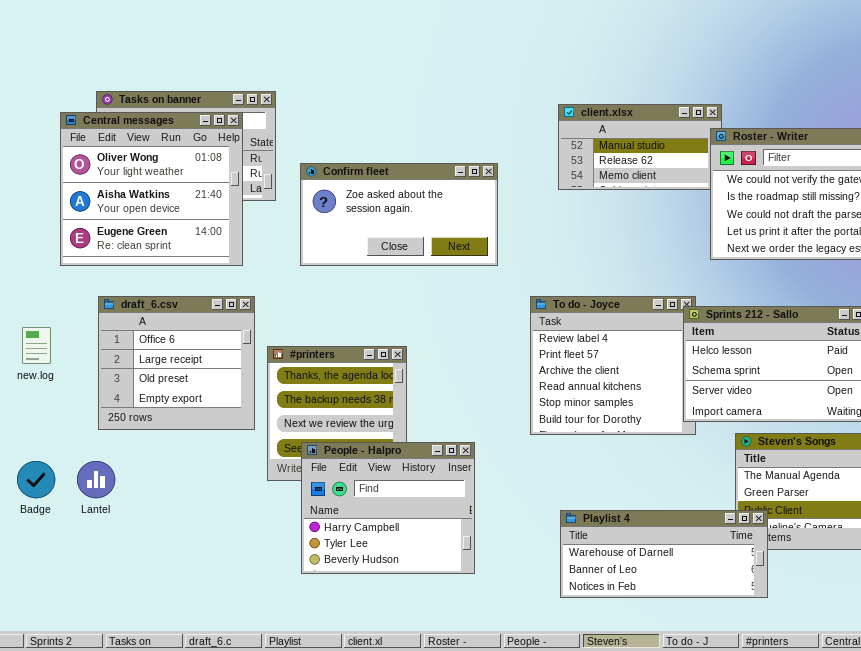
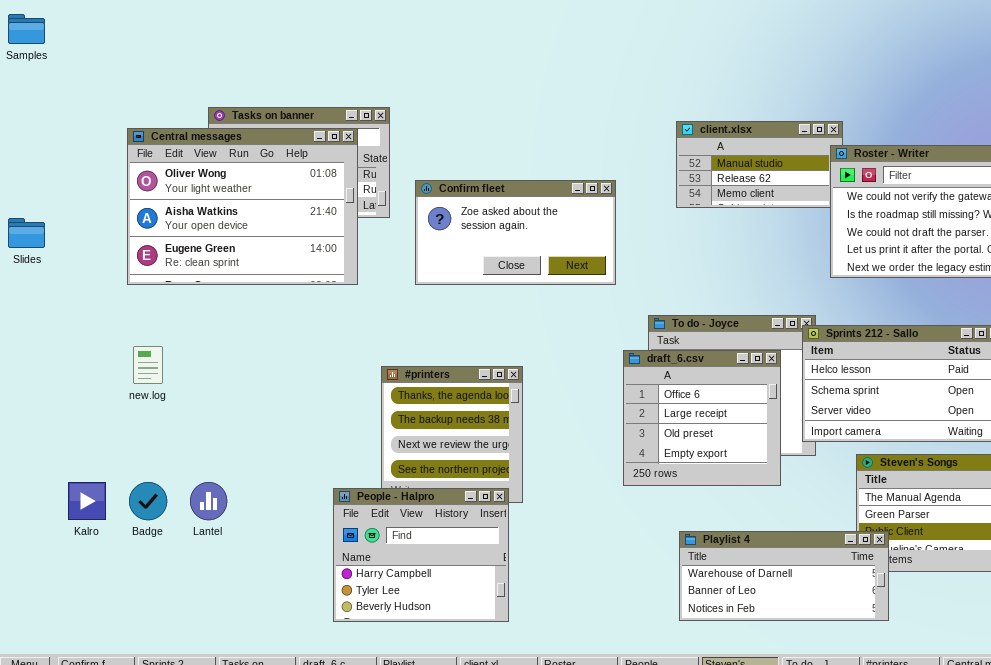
Central messages: [60,112,243,266] -> [127,128,358,285], resized
draft_6.csv: [98,296,255,430] -> [623,350,781,486], moved
People - Halpro: [301,442,475,574] -> [333,488,509,622], moved

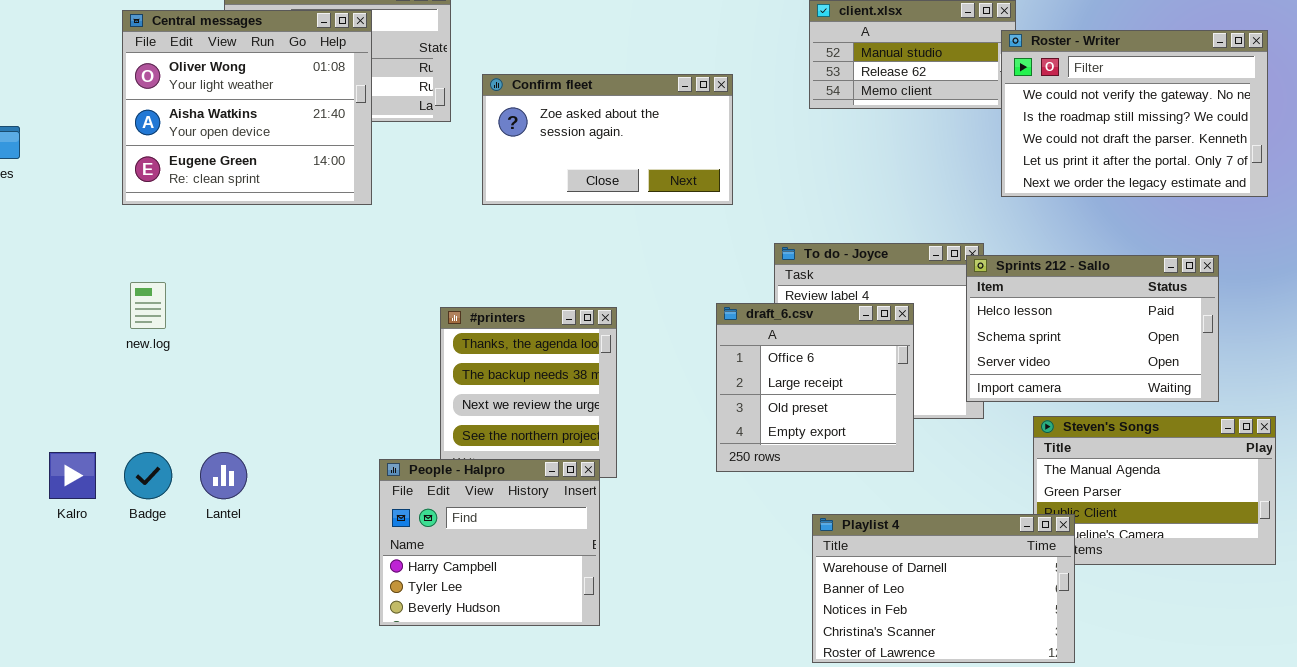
Central messages: [127,128,358,285] -> [122,10,372,205], resized
draft_6.csv: [623,350,781,486] -> [716,303,914,472], moved
Playlist 4: [679,531,889,621] -> [812,514,1075,663], resized

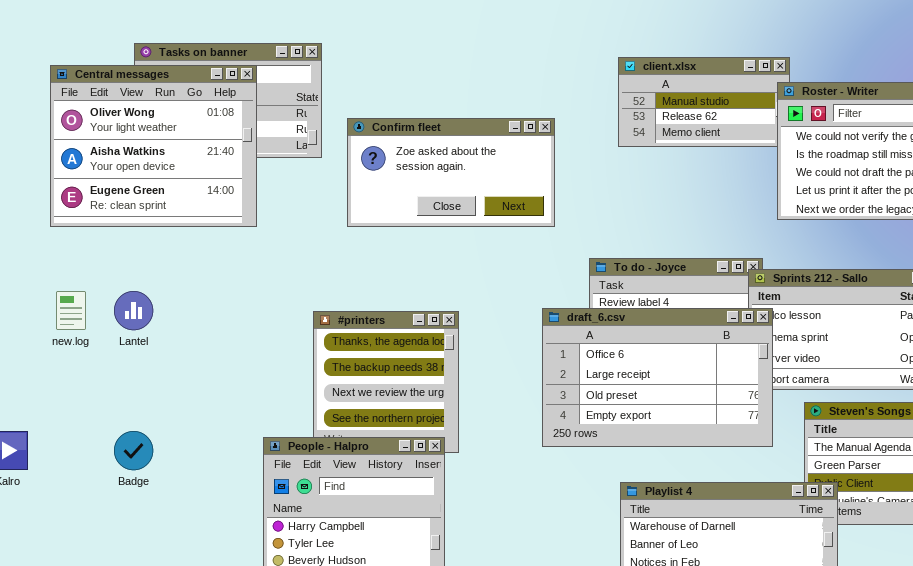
draft_6.csv: [716,303,914,472] -> [542,308,773,447], resized
Badge: [124,452,172,499] -> [114,431,153,470], moved
Lantel: [200,452,247,499] -> [114,291,153,330], moved

